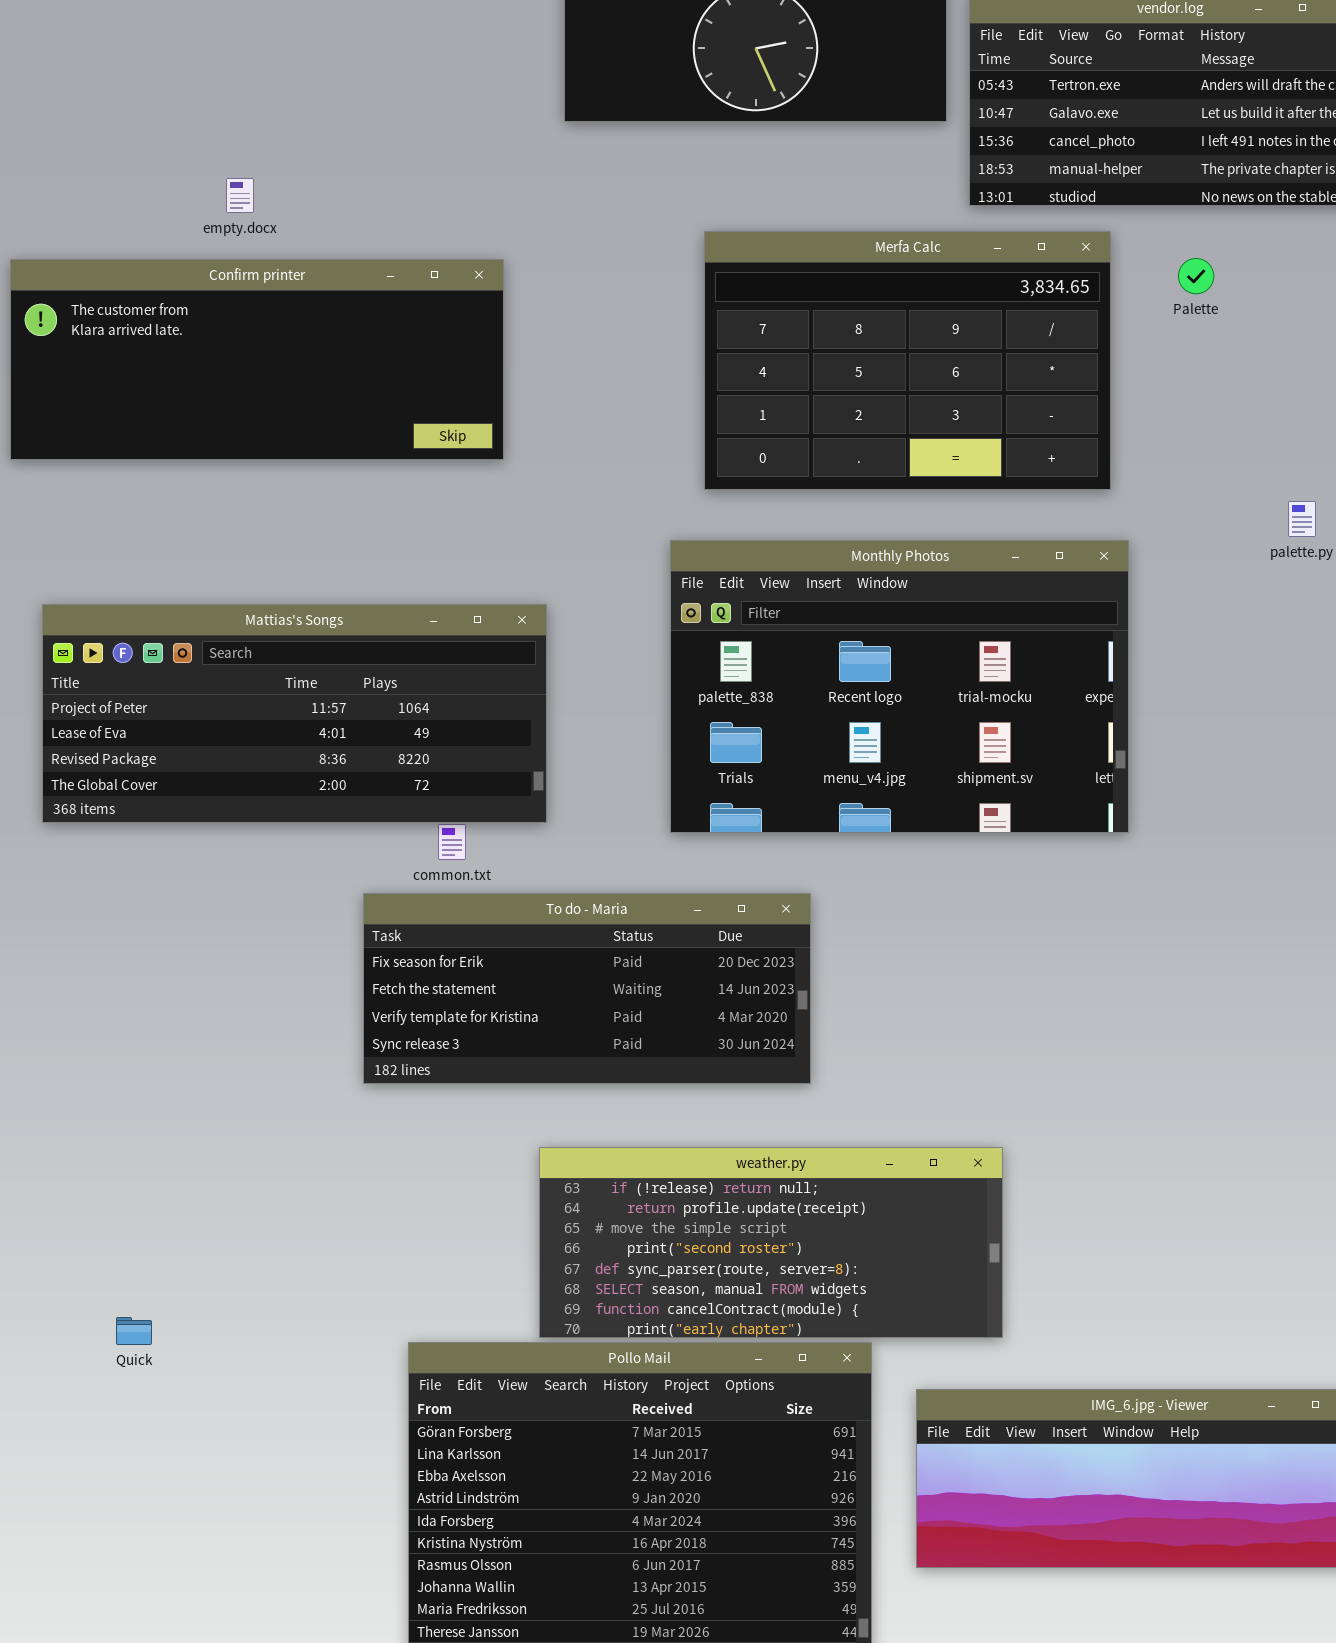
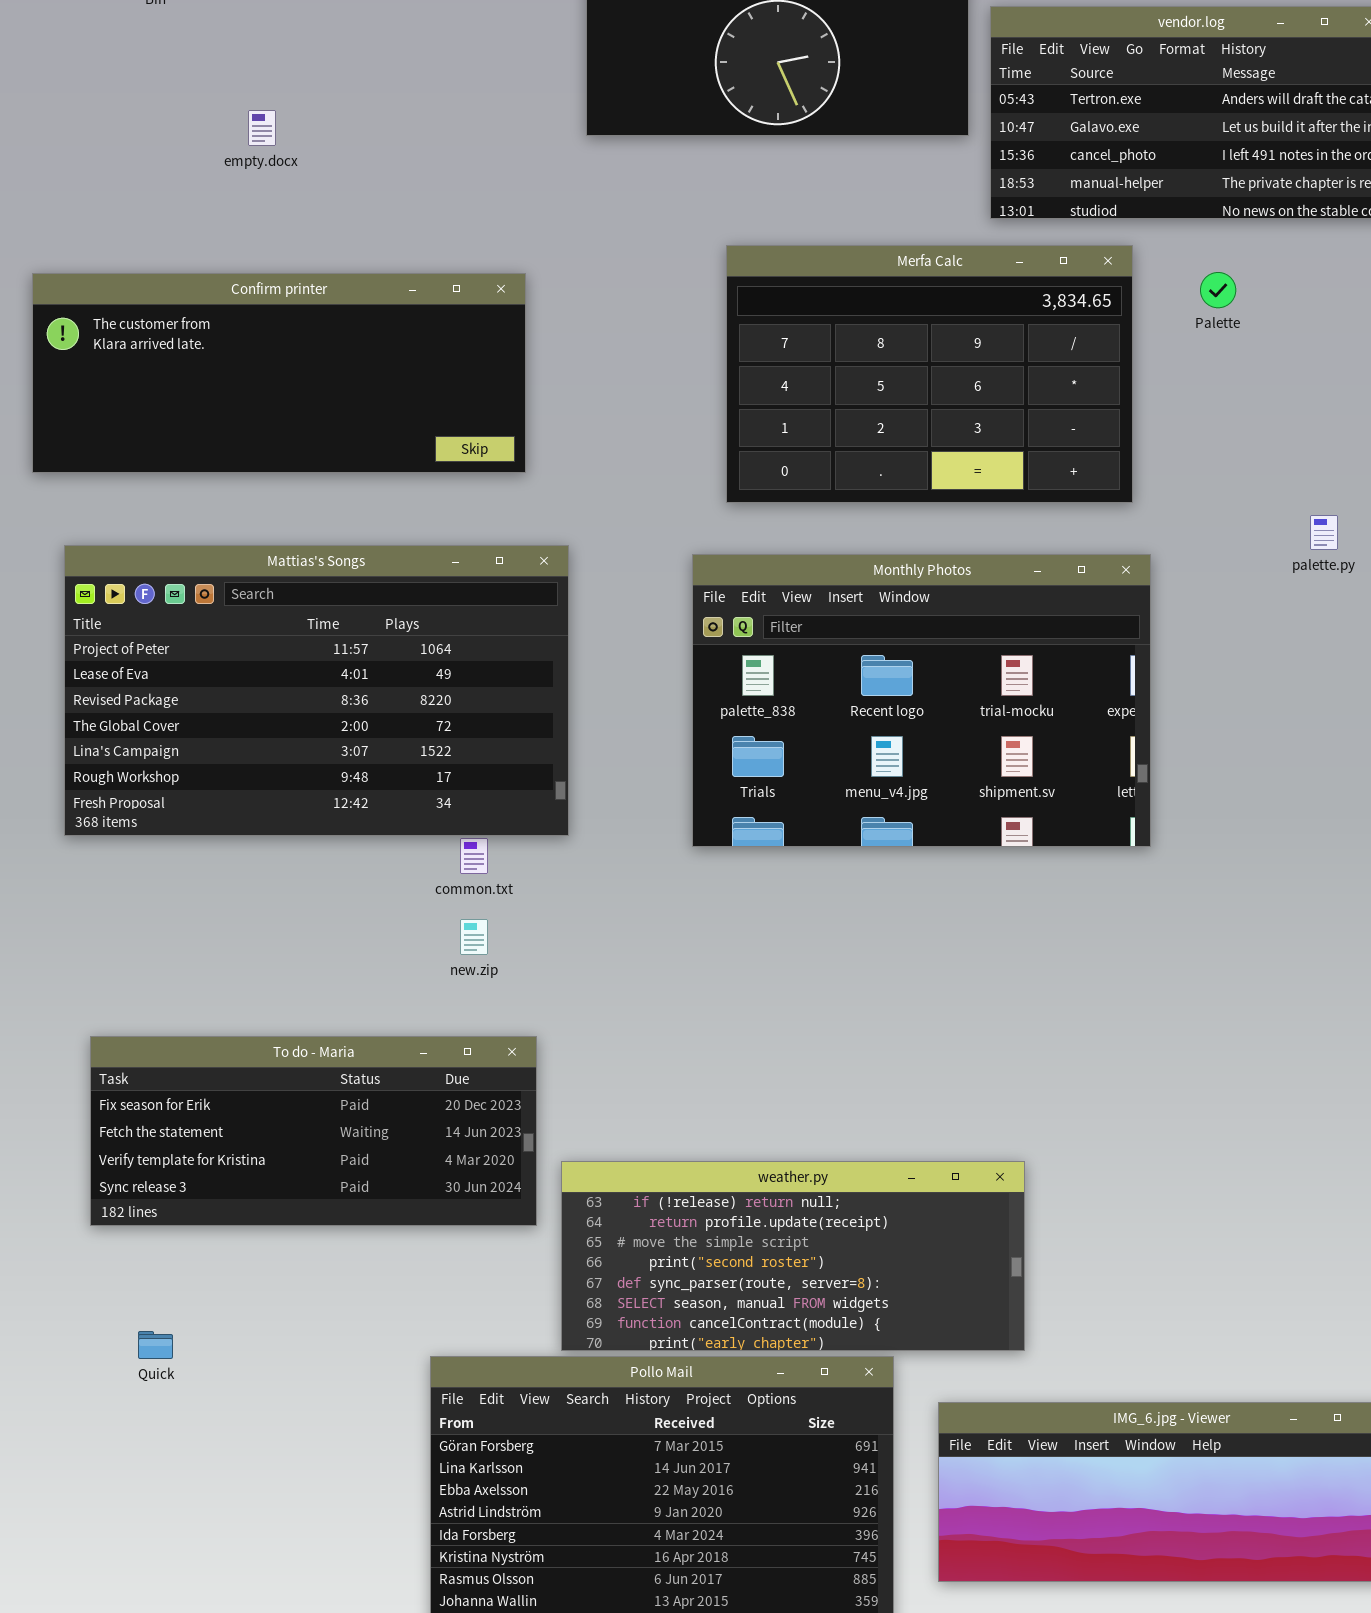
empty.docx: [226,178,254,213] -> [248,110,276,146], moved
Mattias's Songs: [42,604,547,823] -> [64,545,569,836], resized
To do - Maria: [363,893,811,1084] -> [90,1036,537,1226], moved

